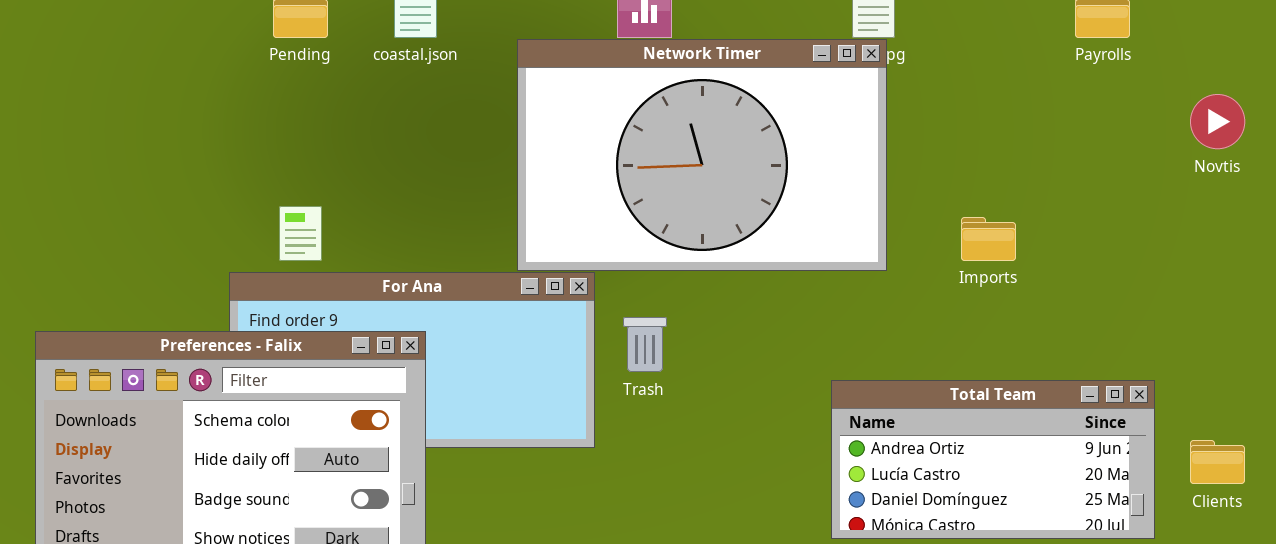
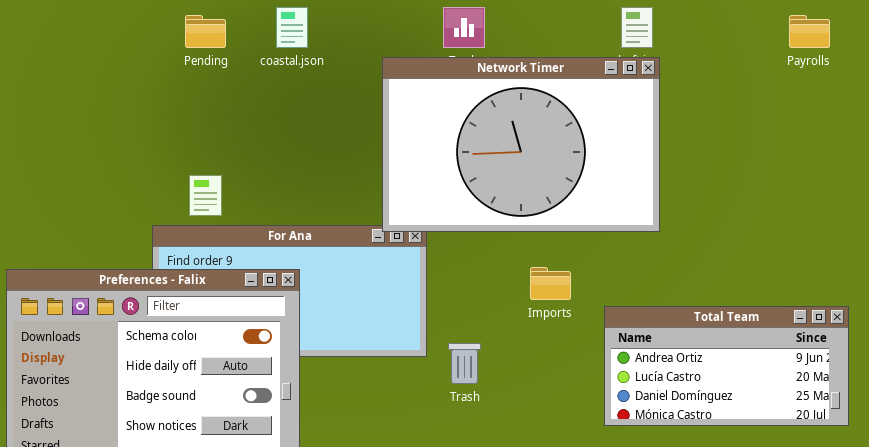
Network Timer: [517,39,887,271] -> [382,57,660,232], moved
Imports: [961,217,1016,261] -> [530,267,571,300], moved
Trash: [623,317,667,372] -> [448,343,481,384], moved

